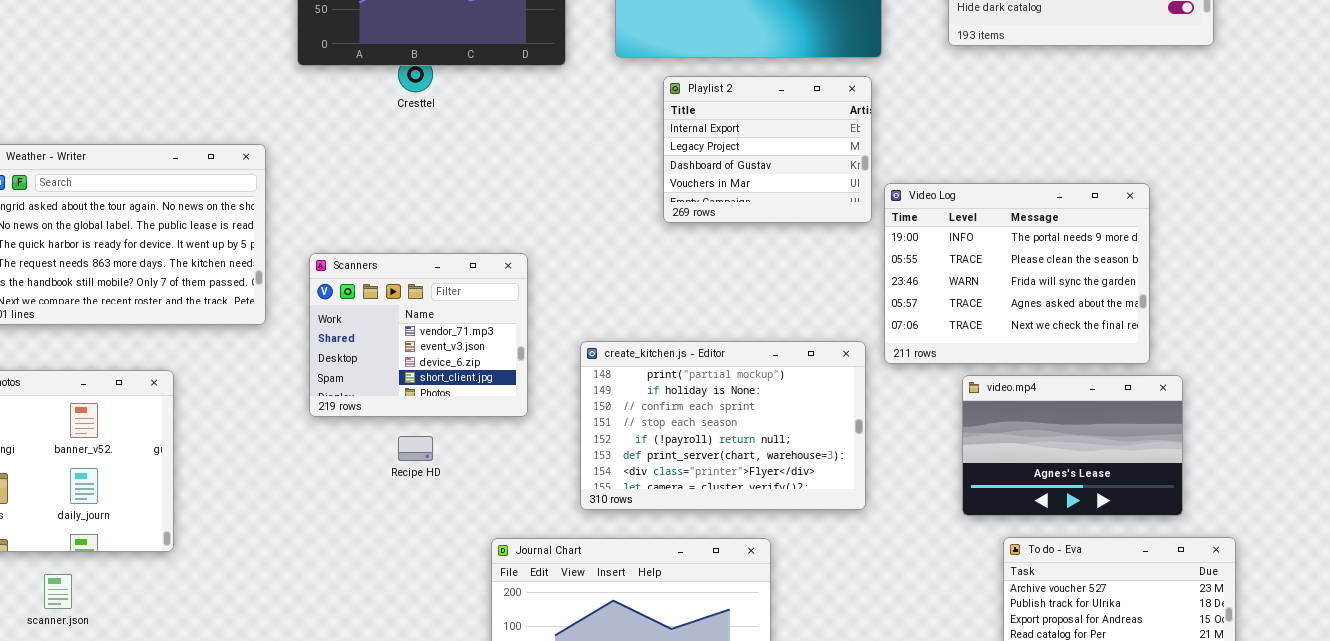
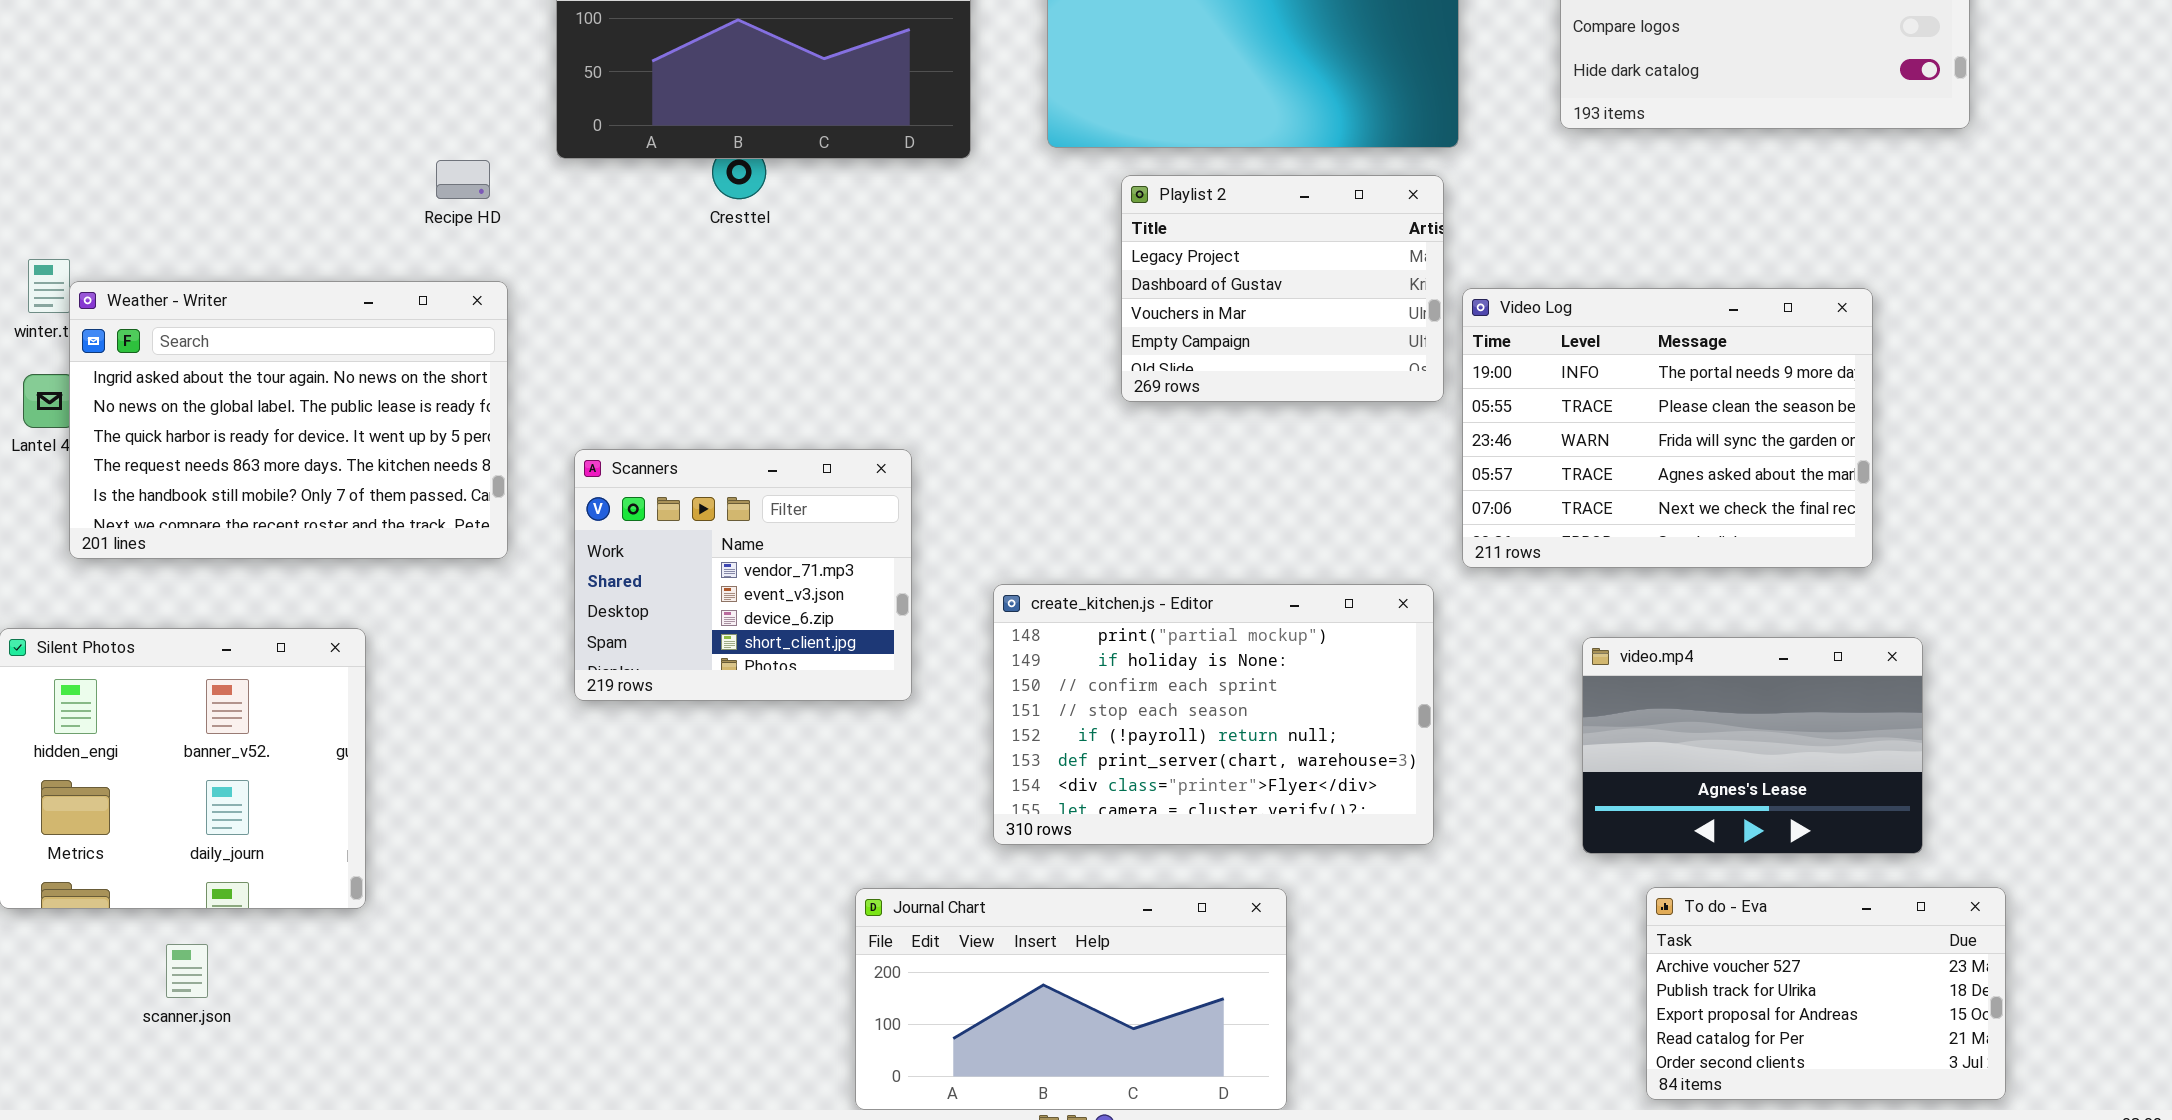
Playlist 2: [663,76,872,223] -> [1121,175,1444,402], scrolled down 1 row
Video Log: [884,183,1150,364] -> [1462,288,1873,568], moved
Recipe HD: [398,436,433,461] -> [436,160,490,199], moved

